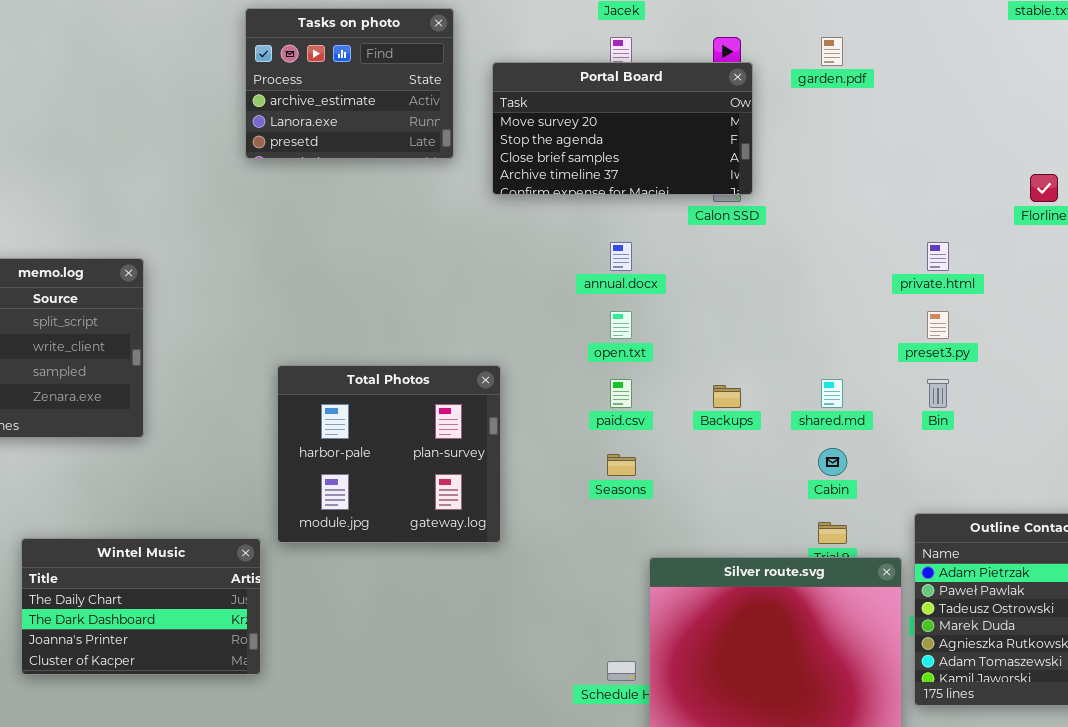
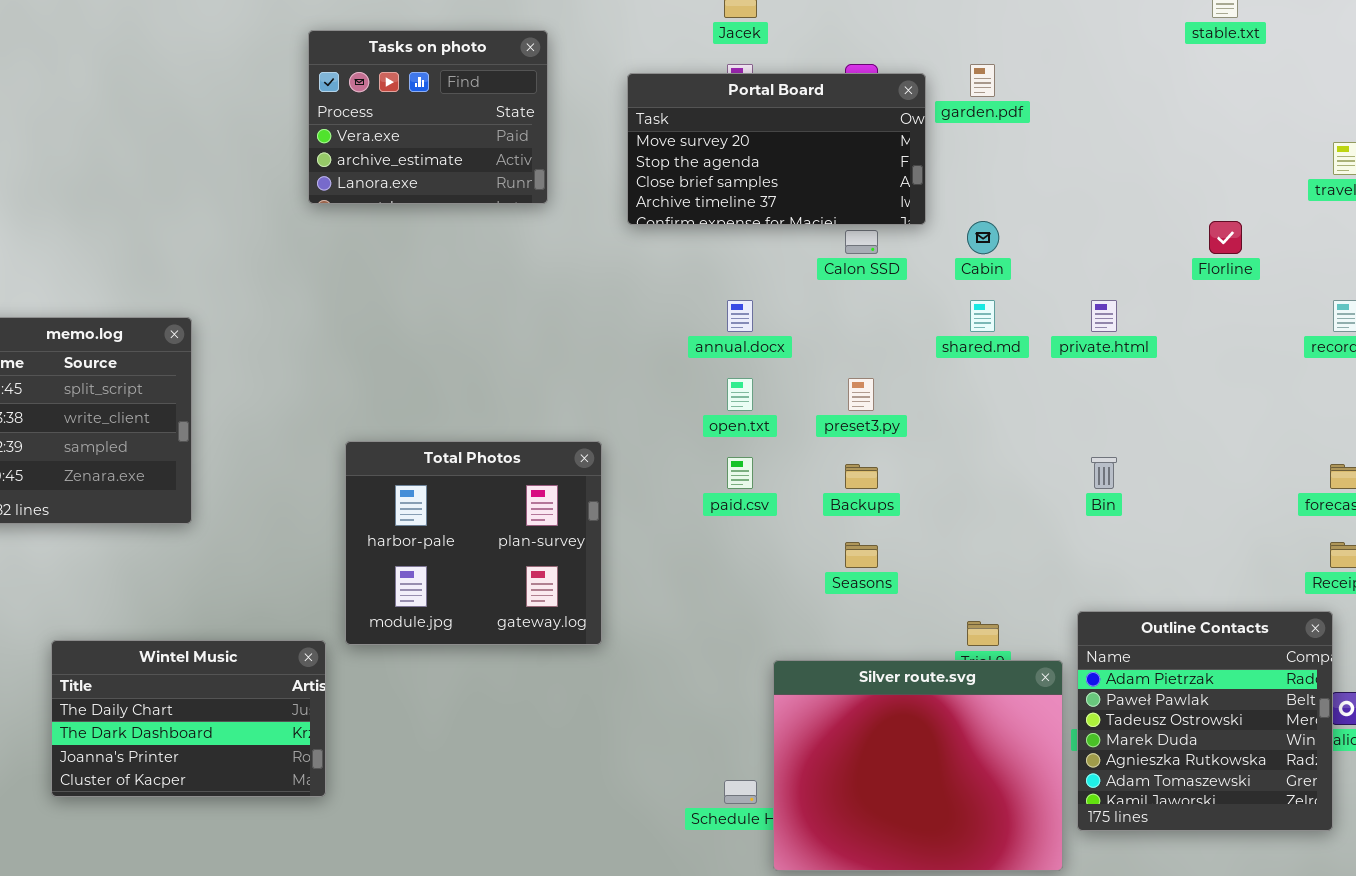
Tasks on photo: [245,8,454,159] -> [308,30,548,204], scrolled up 1 row
Portal Board: [492,62,753,195] -> [627,73,926,225], moved
preset3.py: [927,311,949,339] -> [848,378,874,411], moved
shared.md: [821,379,843,408] -> [970,300,995,332], moved
Cabin: [818,448,847,476] -> [967,221,999,254], moved
Seasons: [607,454,636,476] -> [845,542,878,568], moved

